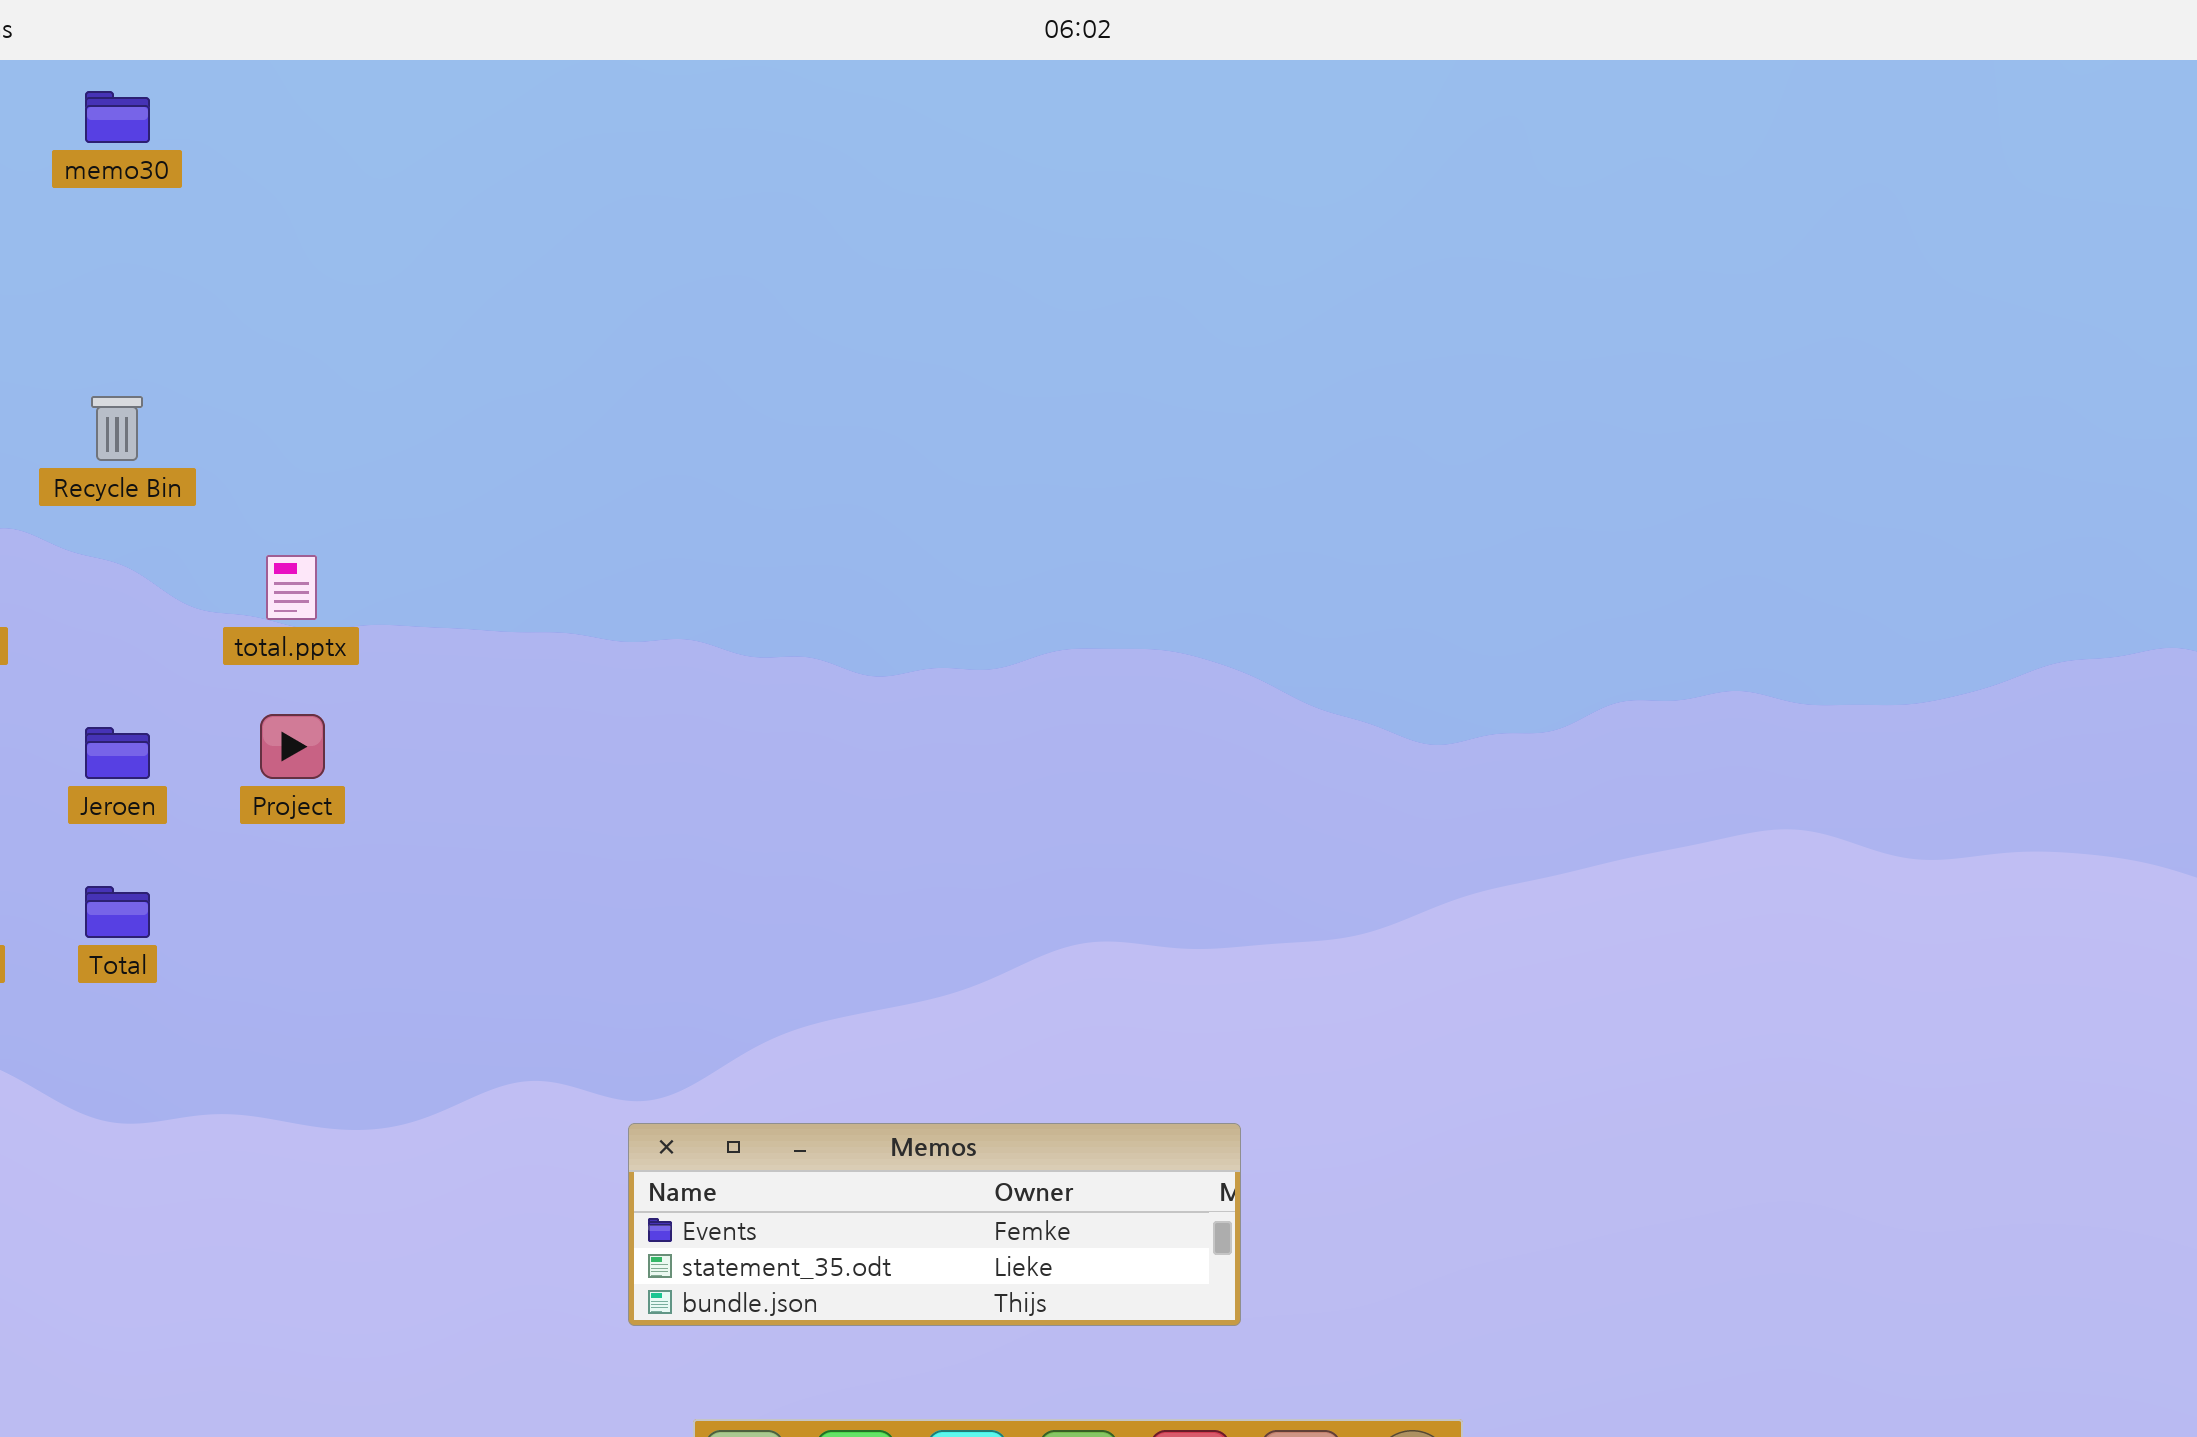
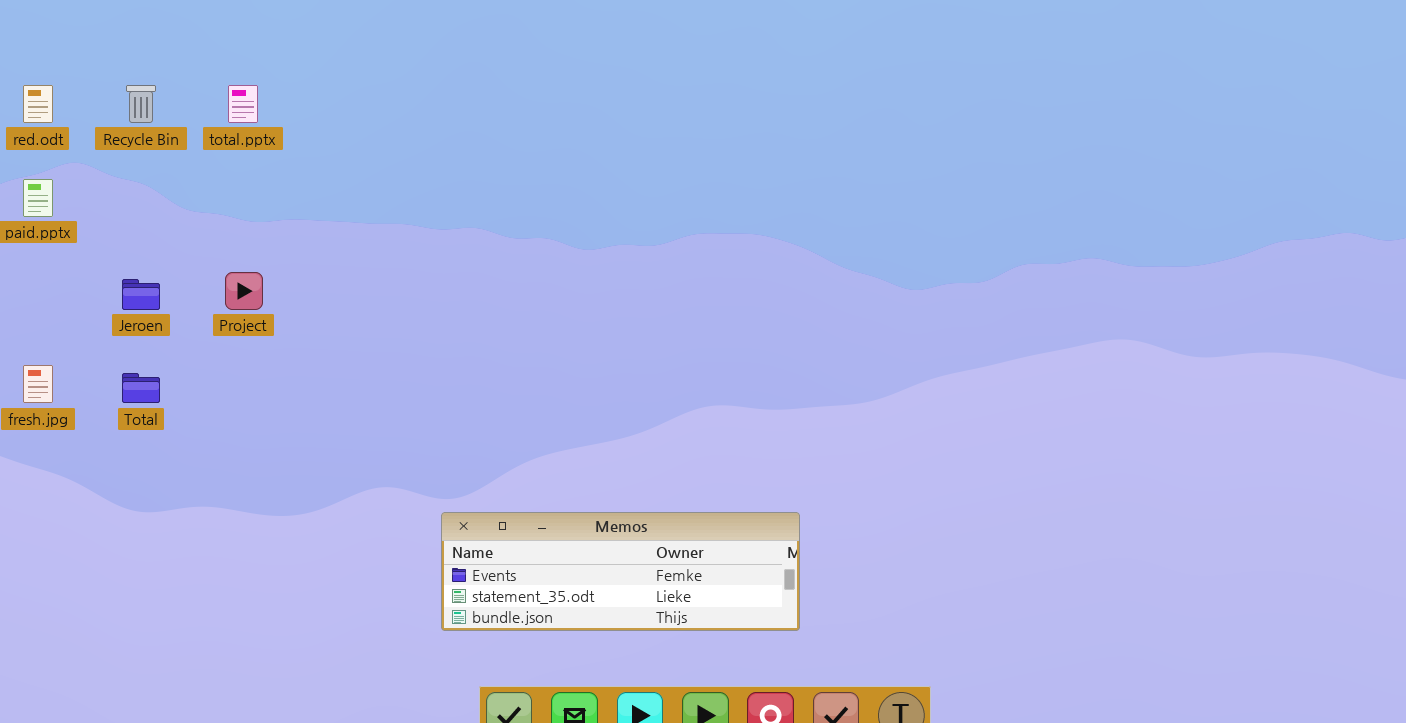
total.pptx: [266,555,317,620] -> [228,85,258,123], moved

